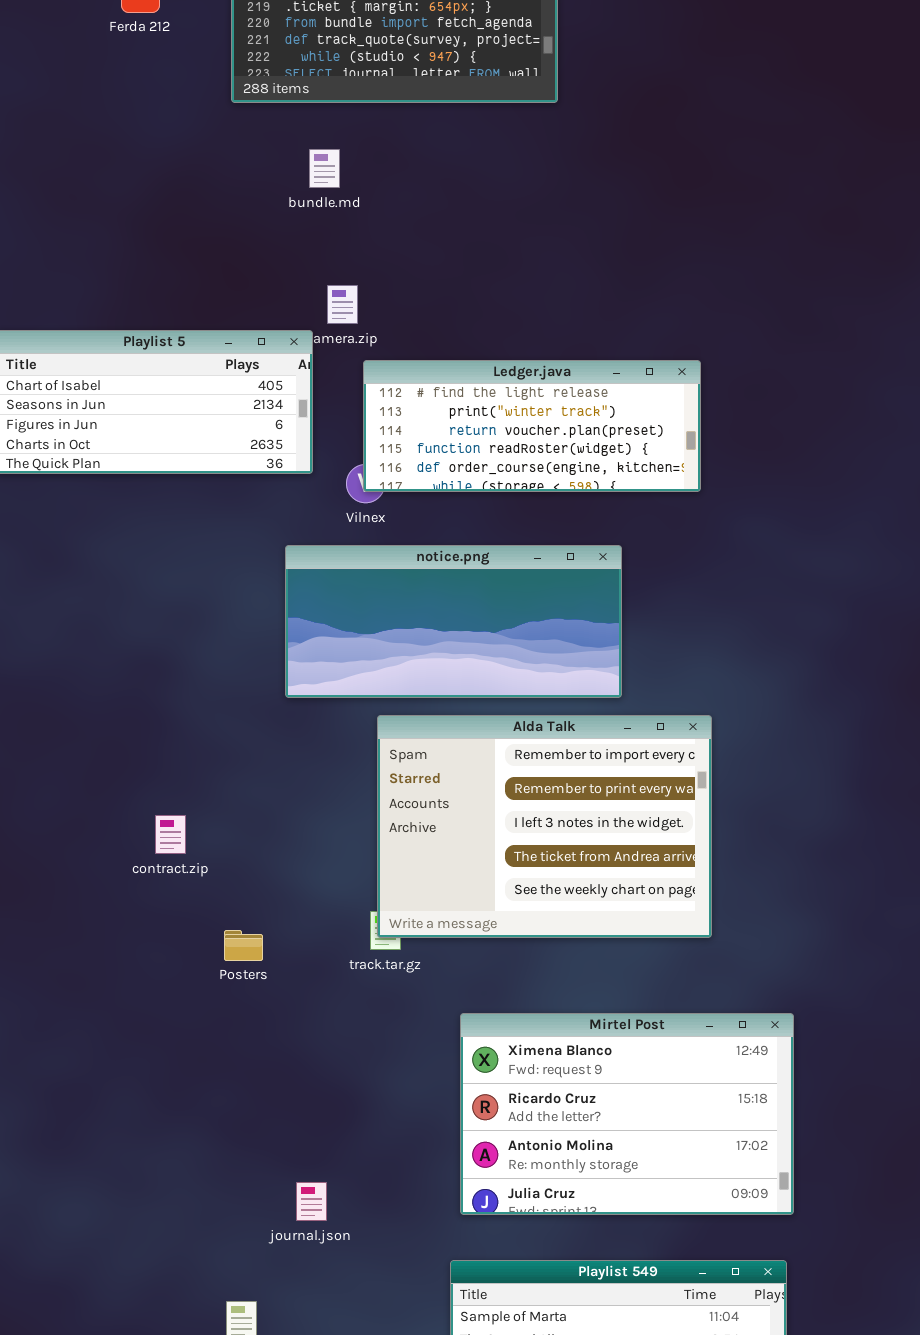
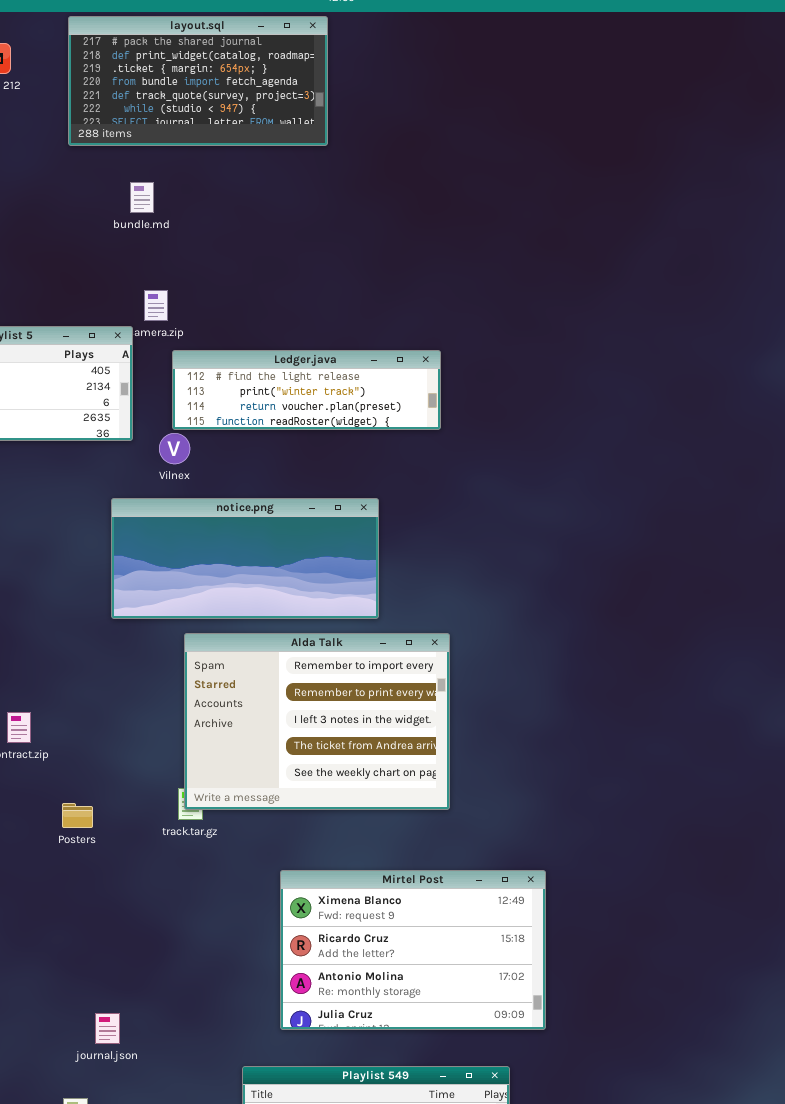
Ledger.java: [363,360,701,492] -> [172,350,441,430], resized
Mirtel Post: [460,1013,794,1215] -> [280,870,546,1030], moved
journal.json: [296,1182,327,1221] -> [95,1013,120,1044], moved

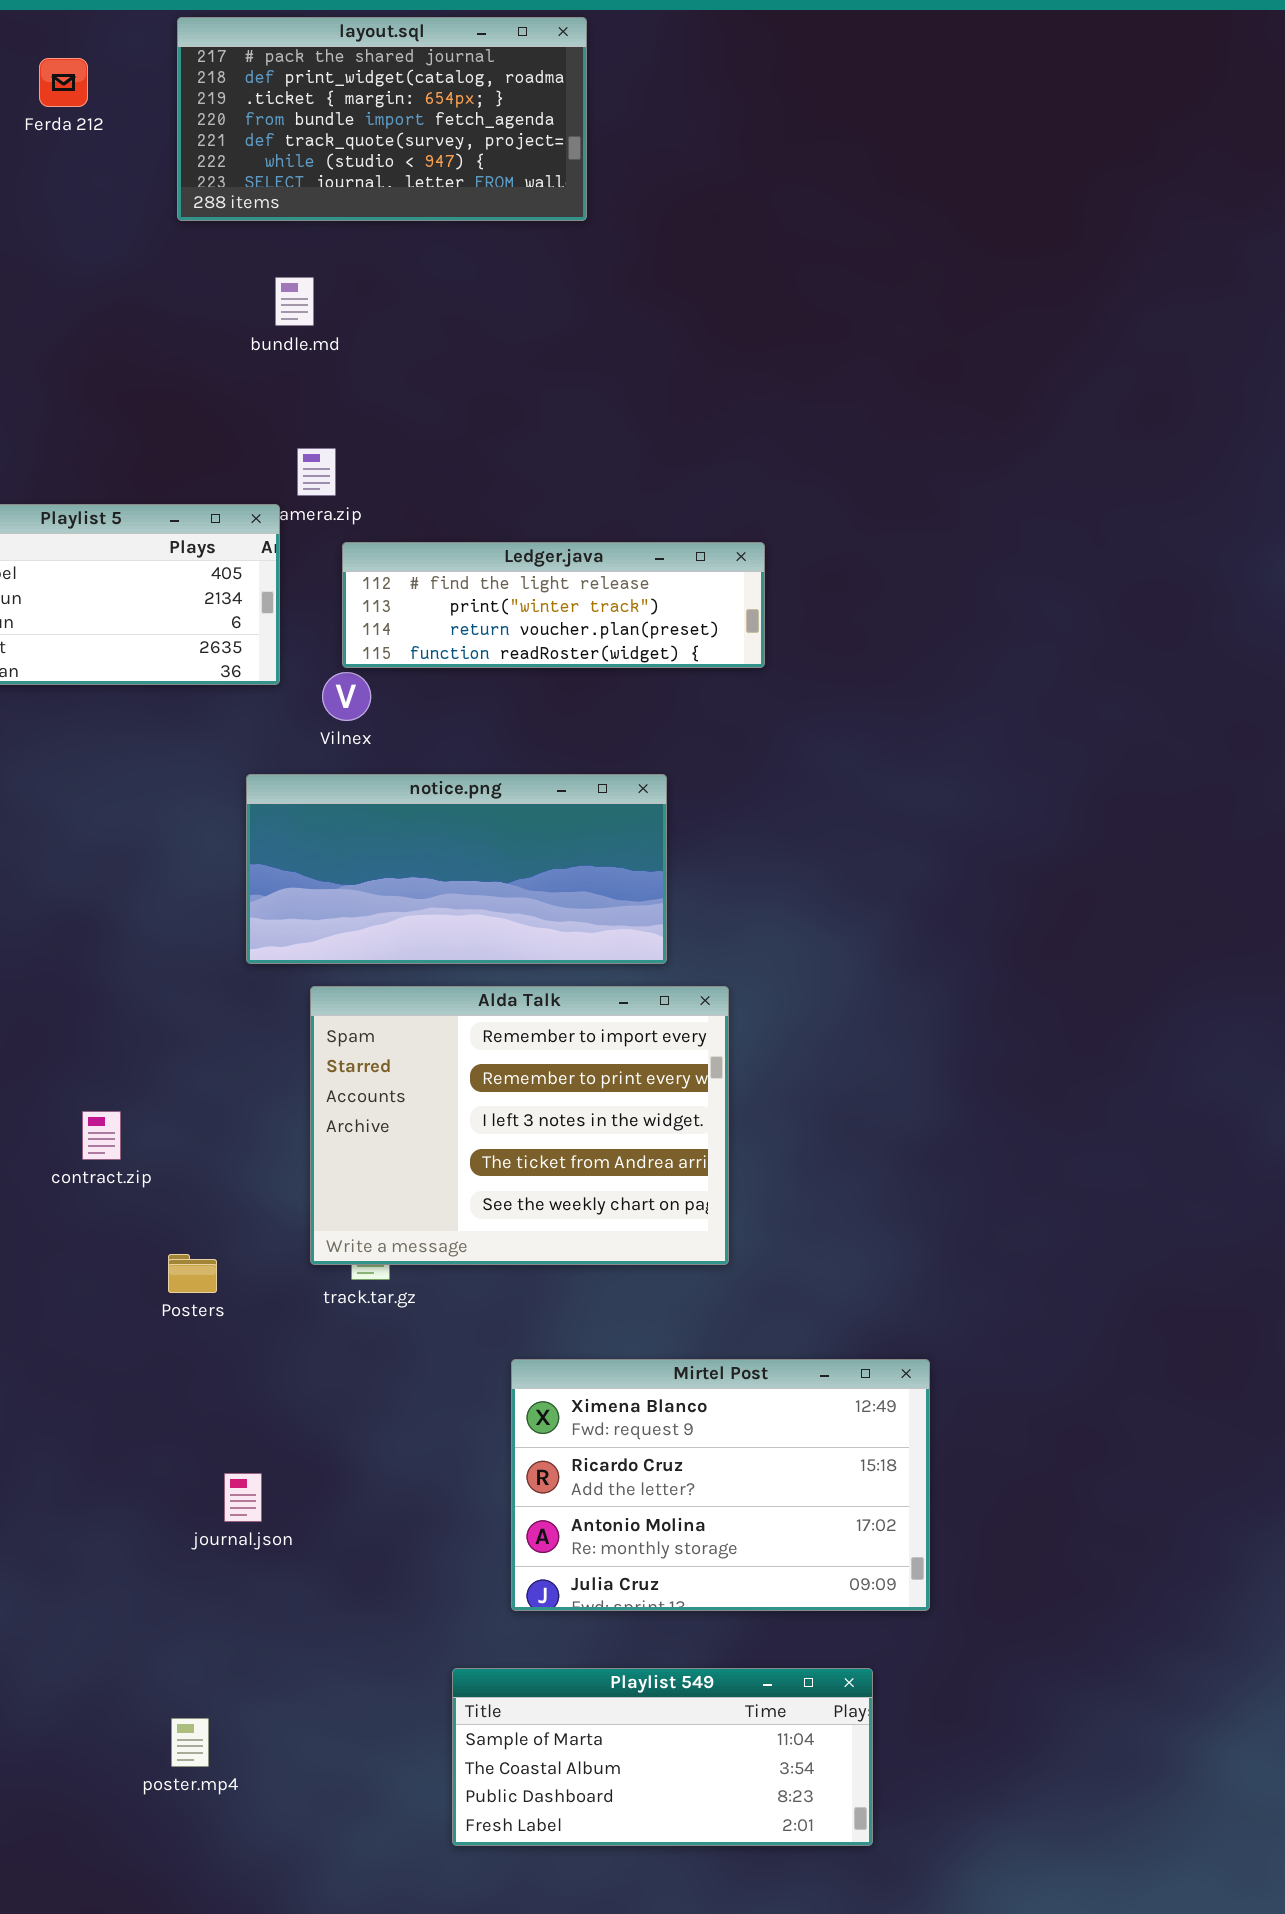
Alda Talk: [184,633,450,810] -> [310,986,729,1265], moved
journal.json: [95,1013,120,1044] -> [224,1473,262,1522], moved

